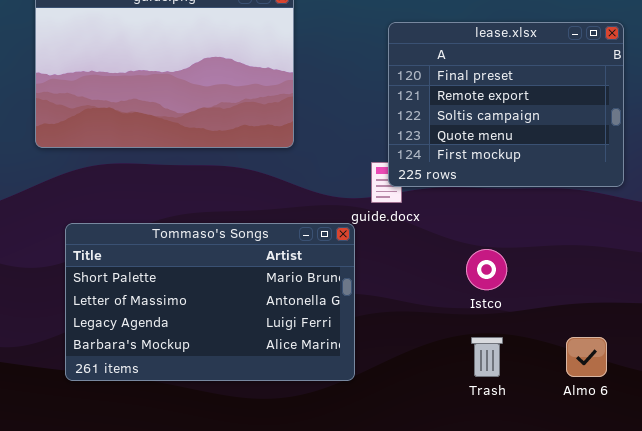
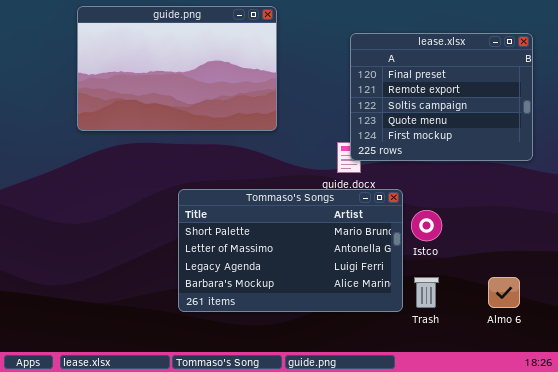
Tommaso's Songs: [65,223,355,381] -> [178,189,403,312], moved

